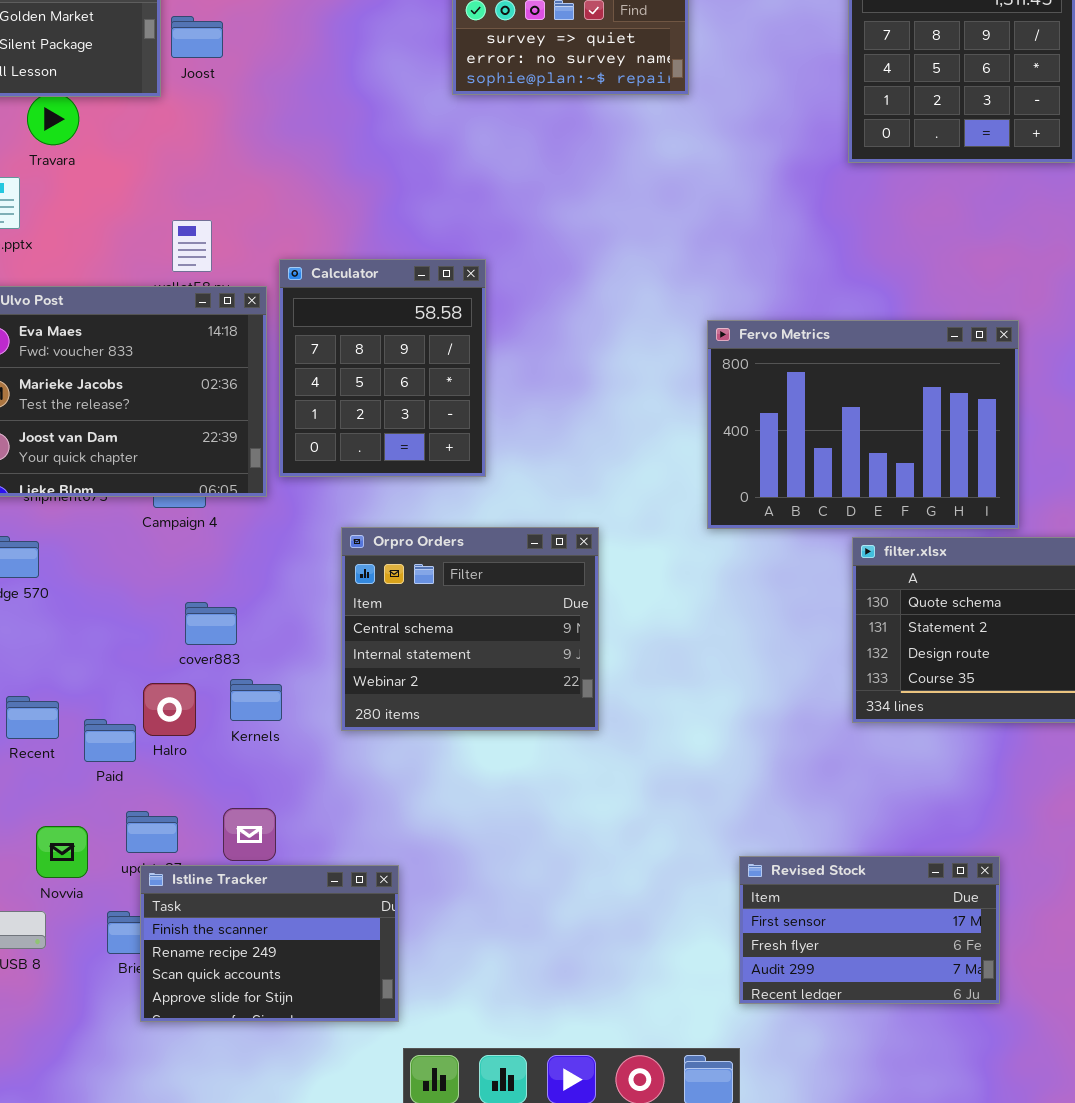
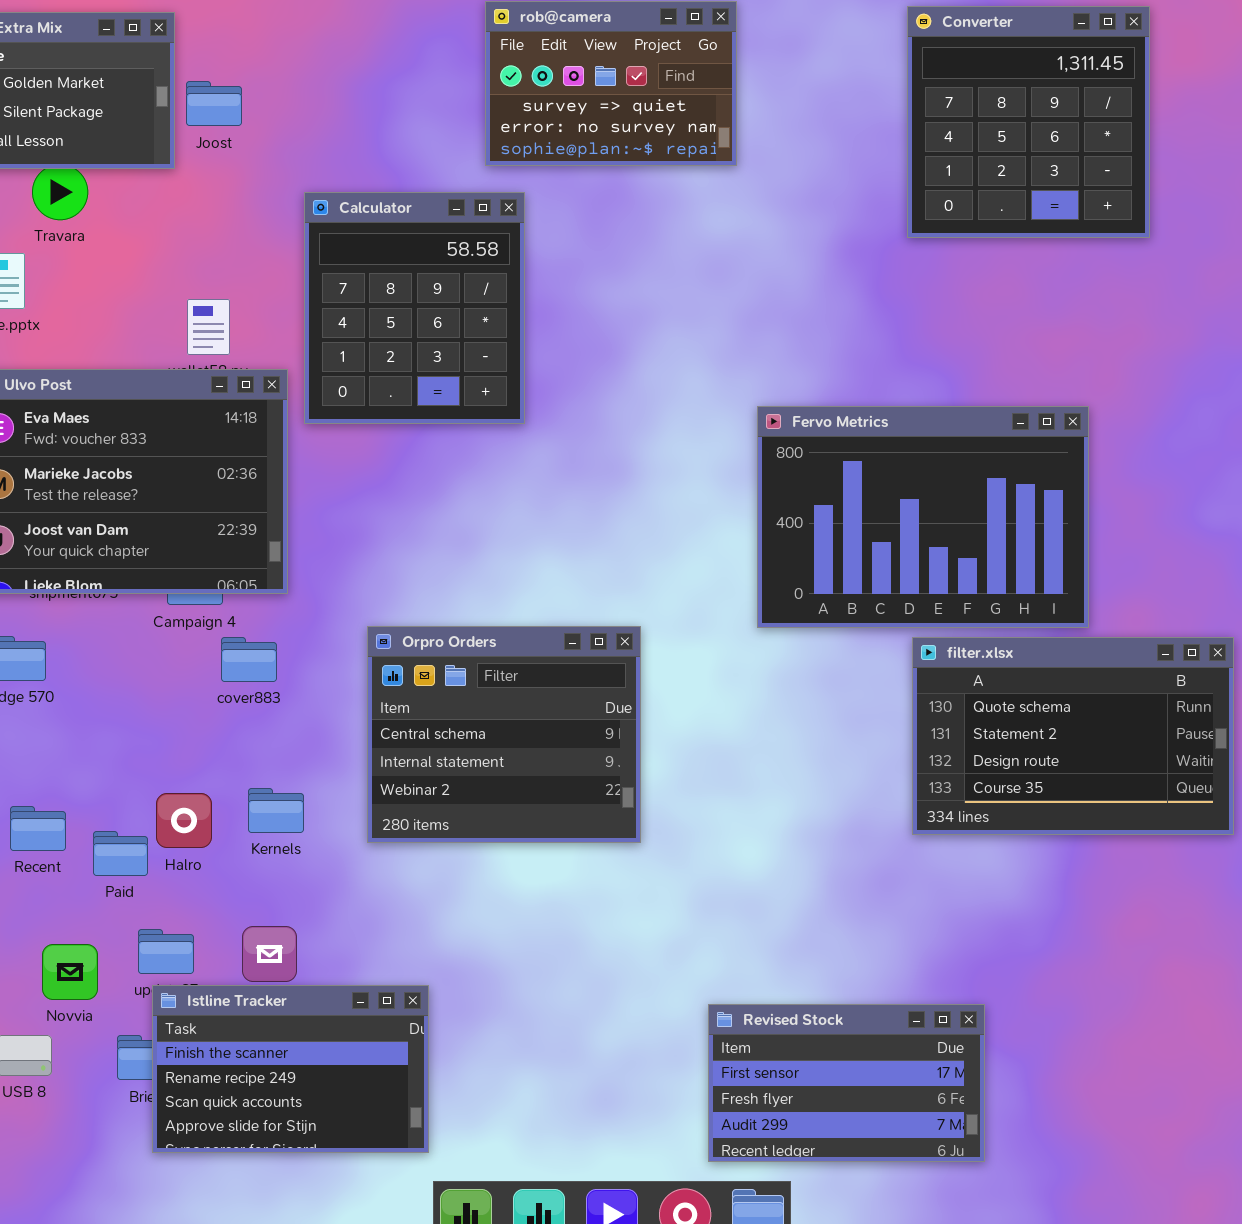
Calculator: [279,259,486,477] -> [304,192,525,424], moved
cover883: [185,602,237,645] -> [221,637,277,682], moved
Revised Stock: [739,856,1000,1004] -> [708,1004,985,1162], moved

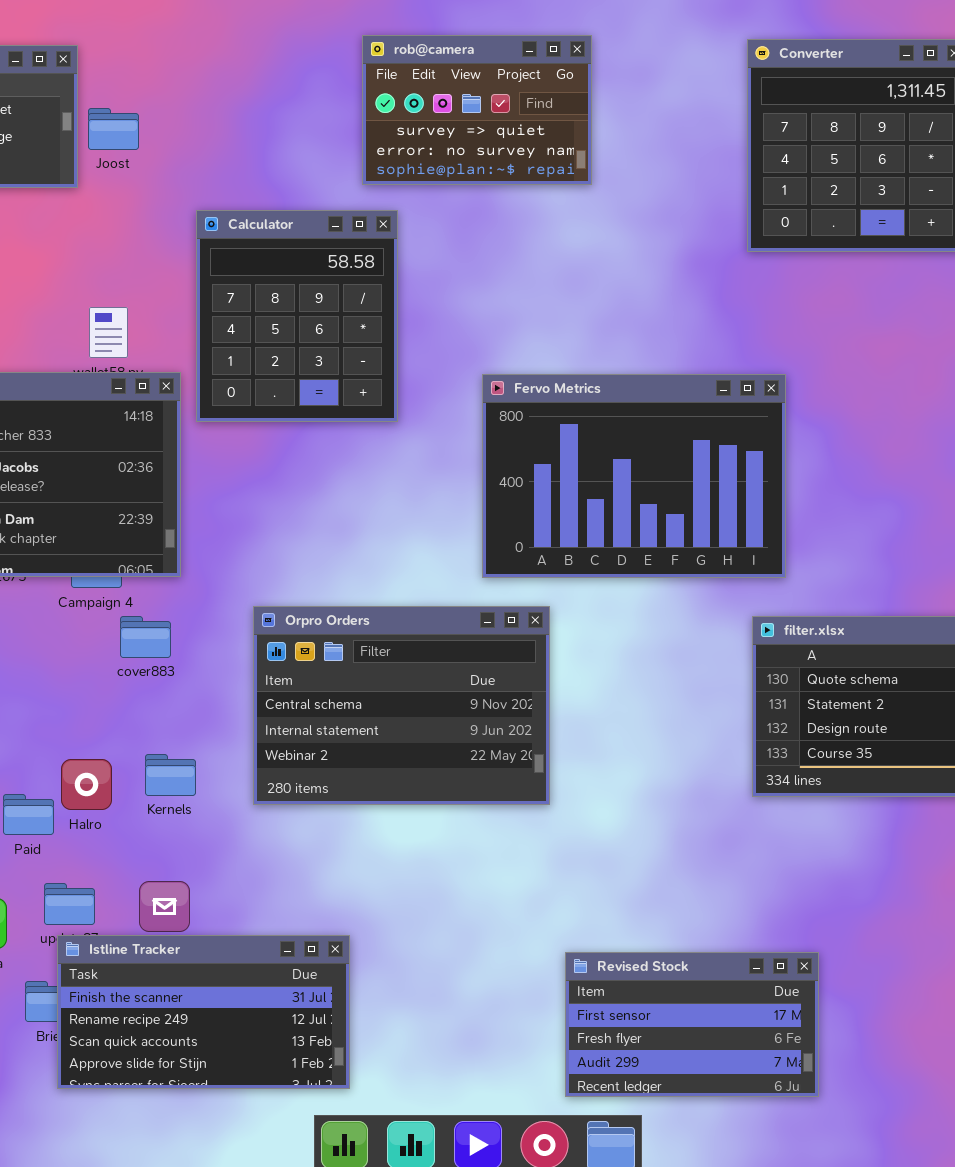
Fervo Metrics: [757,406,1089,628] -> [482,374,786,578], moved
Orpro Orders: [367,626,641,843] -> [253,606,550,805], resized
Istline Tracker: [152,985,429,1153] -> [57,935,350,1089], resized

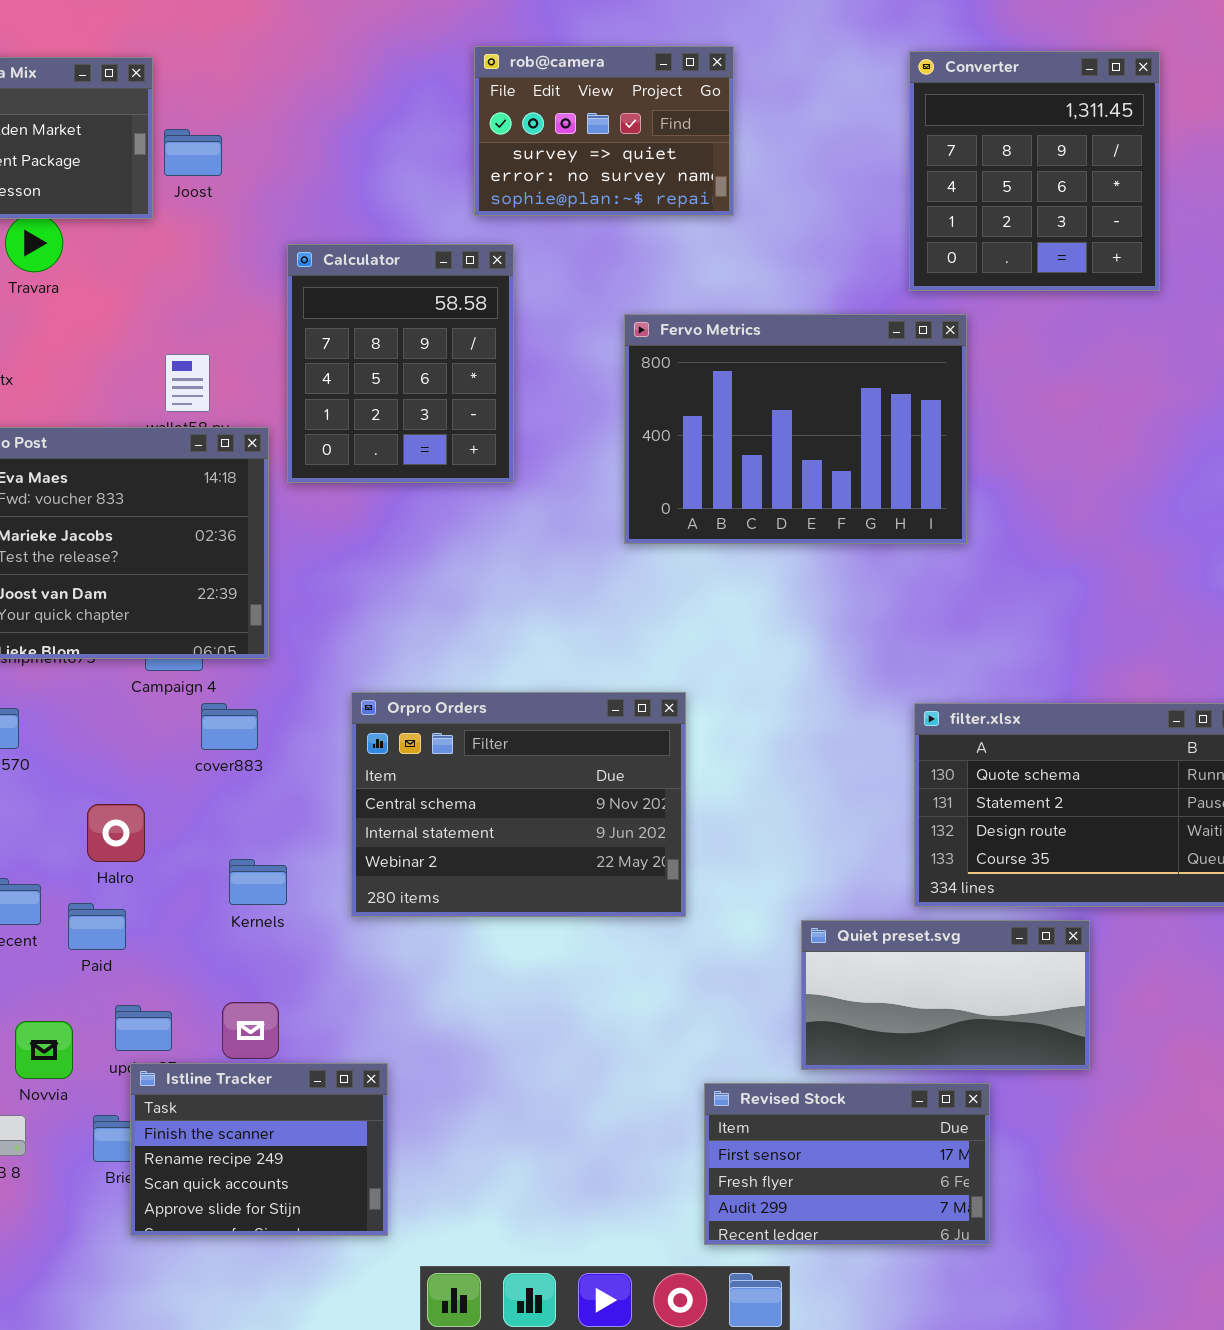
Fervo Metrics: [482,374,786,578] -> [624,314,967,544], moved
Halro: [61,759,112,810] -> [87,804,145,862], moved
Quiet preset.svg: none -> [801,920,1090,1070], opened
Istline Tracker: [57,935,350,1089] -> [130,1063,388,1236], resized

